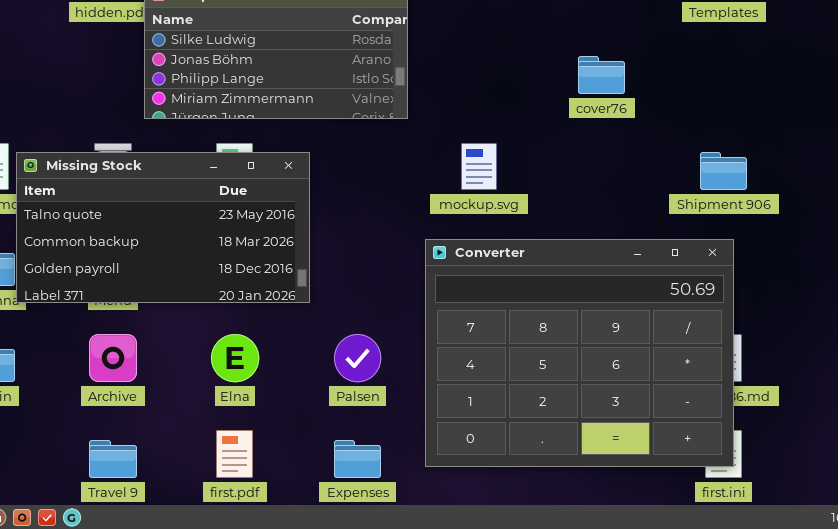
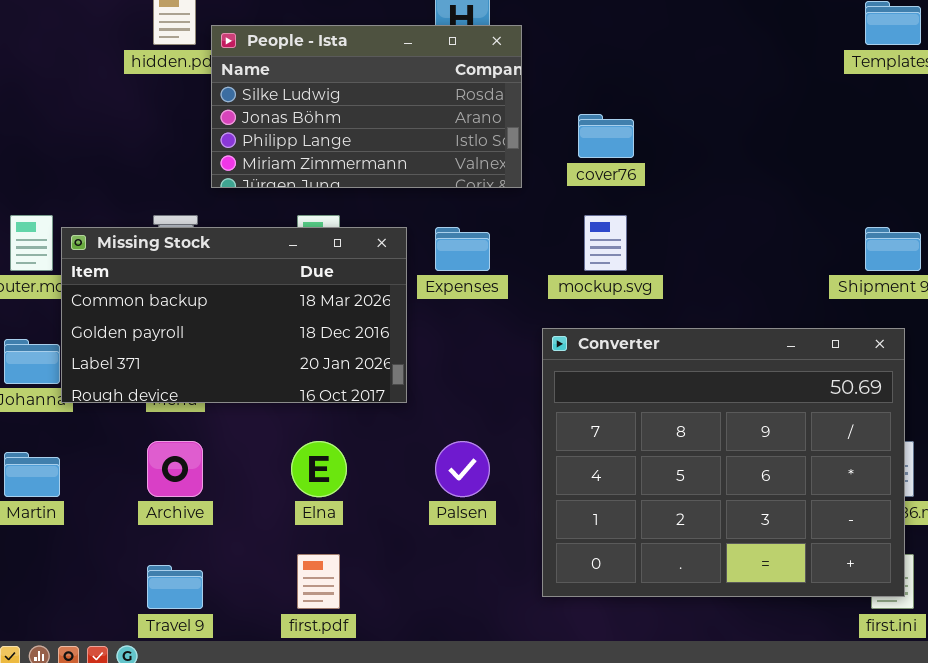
cover76: [578,56,625,94] -> [578,114,634,158], moved
Missing Stock: [16,152,310,303] -> [61,227,407,403], scrolled down 1 row
Expenses: [334,440,381,478] -> [435,227,490,271], moved

